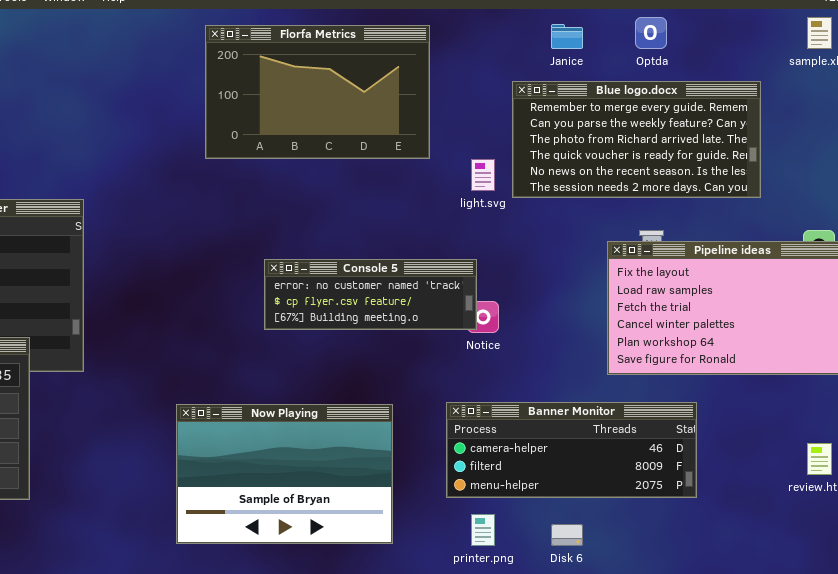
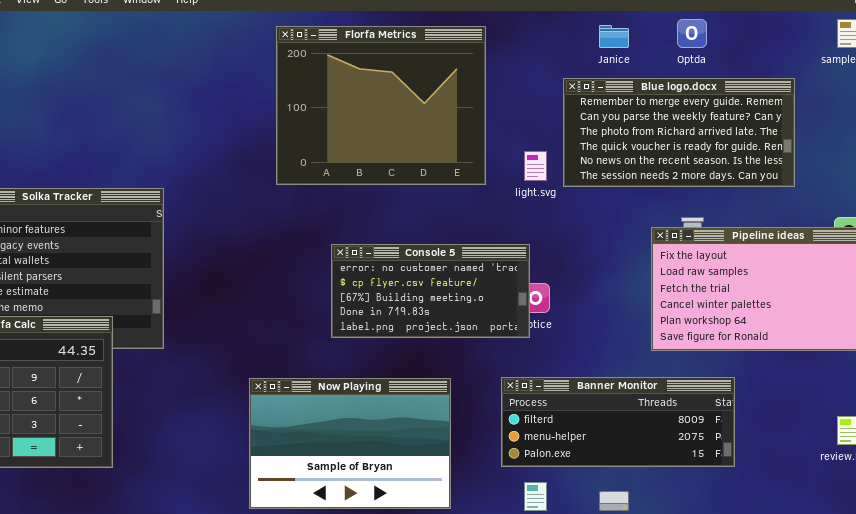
Florfa Metrics: [205,25,430,159] -> [276,26,486,185], resized
Console 5: [264,259,477,330] -> [331,244,530,338], resized
Banner Monitor: [446,402,697,498] -> [501,377,735,467], scrolled down 1 row

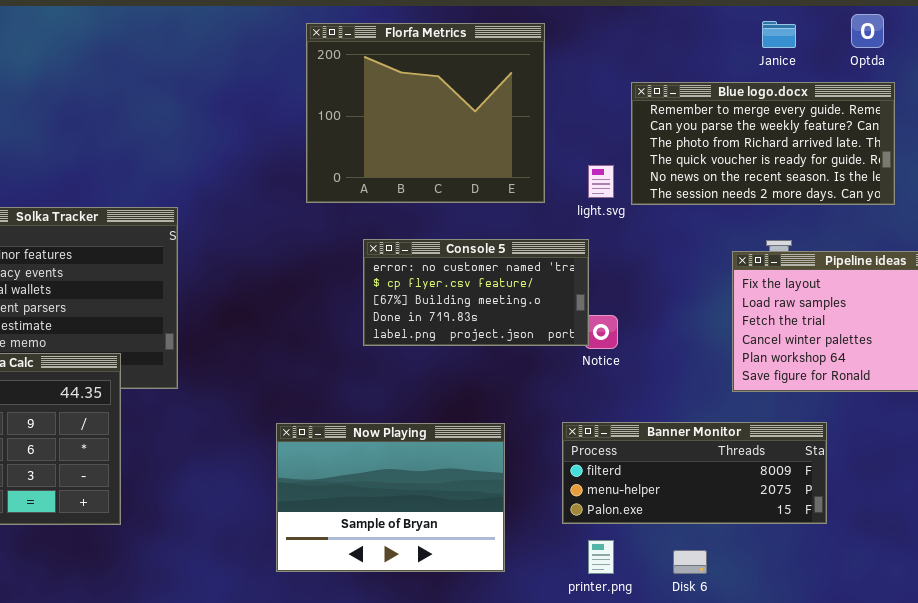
Optda: [677,19,707,48] -> [851,14,884,48], moved
Janice: [599,25,629,48] -> [762,21,796,48], moved
Console 5: [331,244,530,338] -> [363,239,589,346], moved

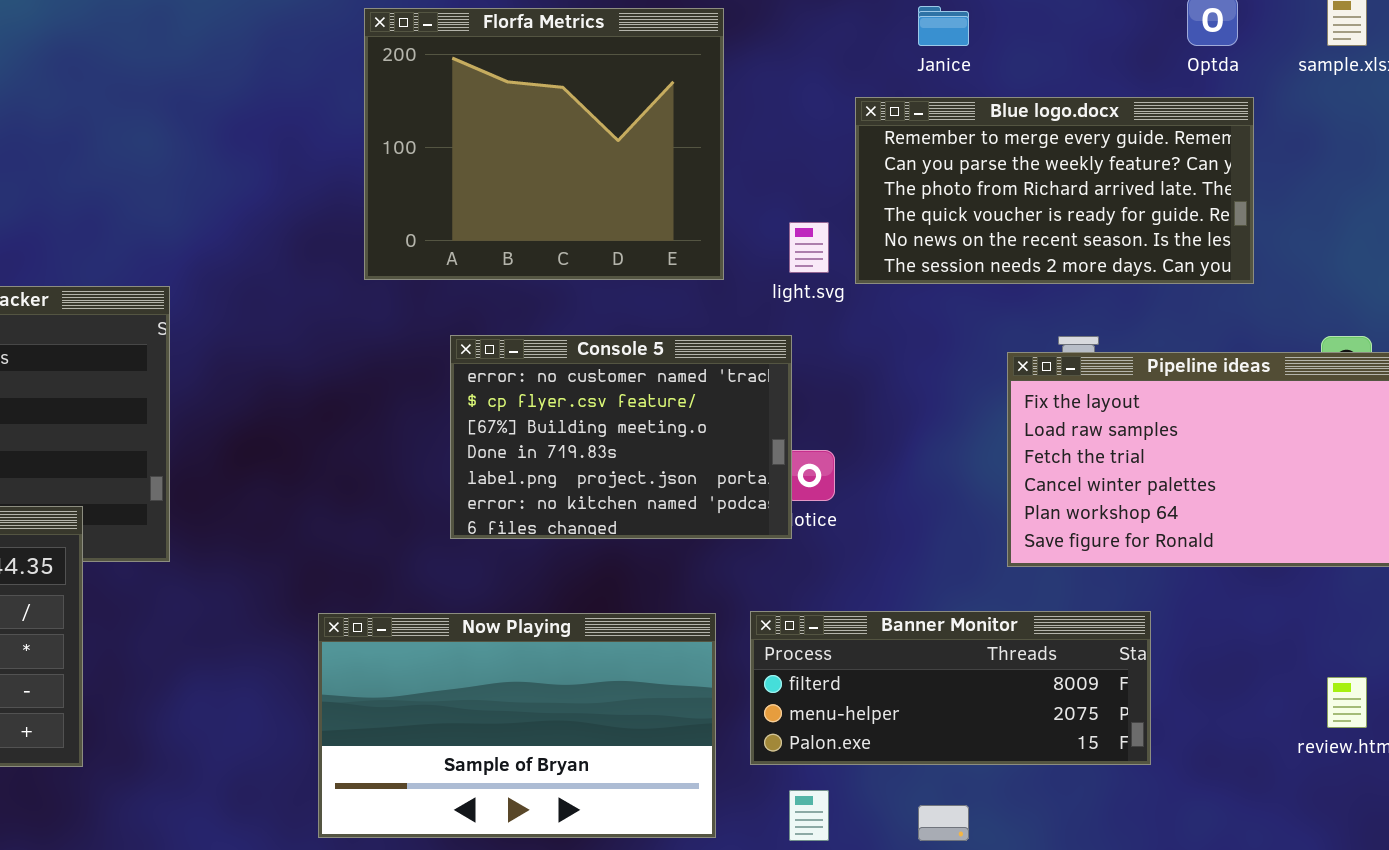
Janice: [762,21,796,48] -> [918,6,969,46], moved
Console 5: [363,239,589,346] -> [450,335,792,539], resized
Now Playing: [276,423,505,572] -> [318,613,716,838], resized

